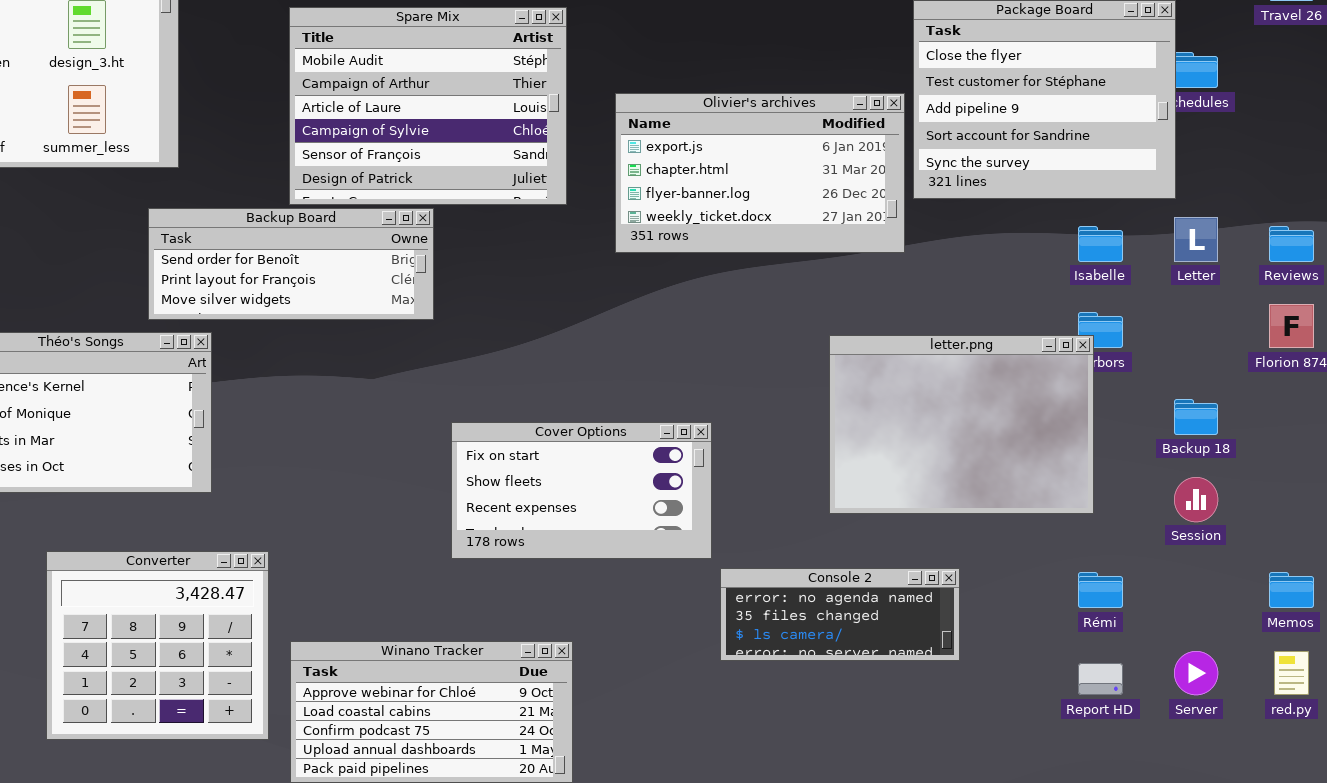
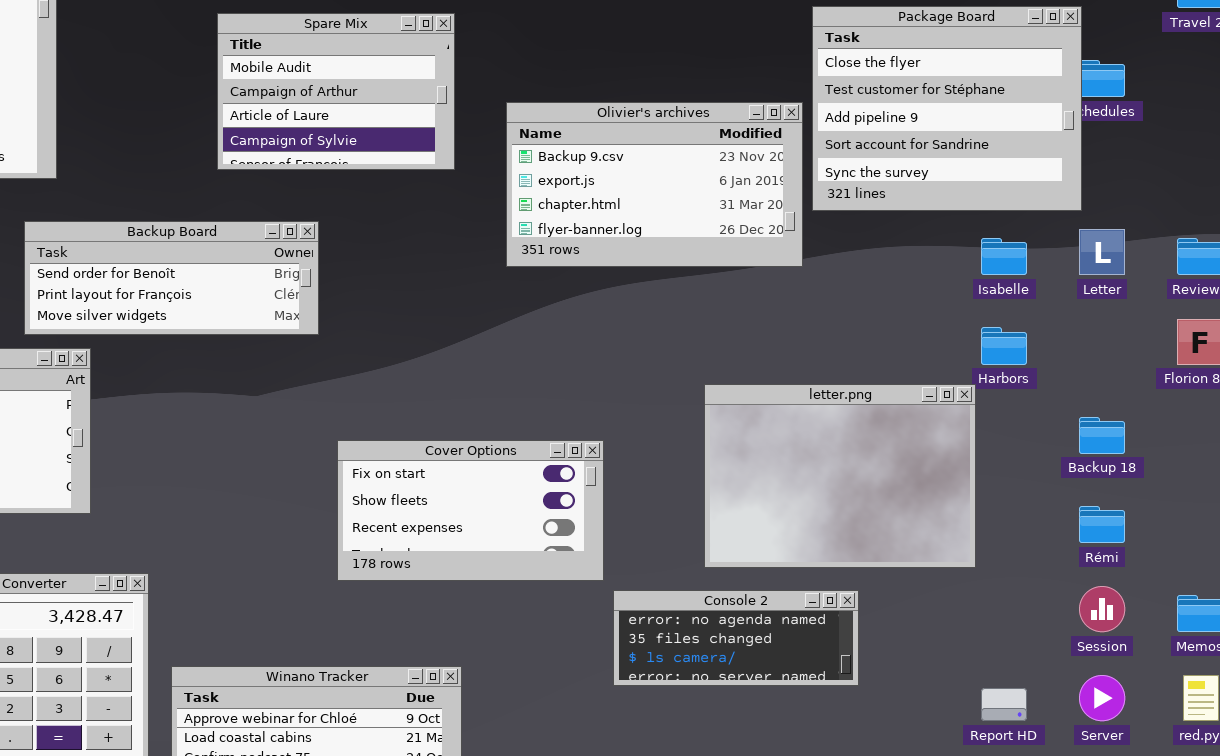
Spare Mix: [289,7,567,205] -> [217,13,455,170], resized
Olivier's archives: [615,93,905,253] -> [506,102,803,267], scrolled up 1 row
letter.png: [829,335,1094,514] -> [704,384,976,568], moved
Session: [1174,477,1218,522] -> [1079,586,1125,632], moved
Rémi: [1078,572,1123,608] -> [1079,506,1125,543], moved

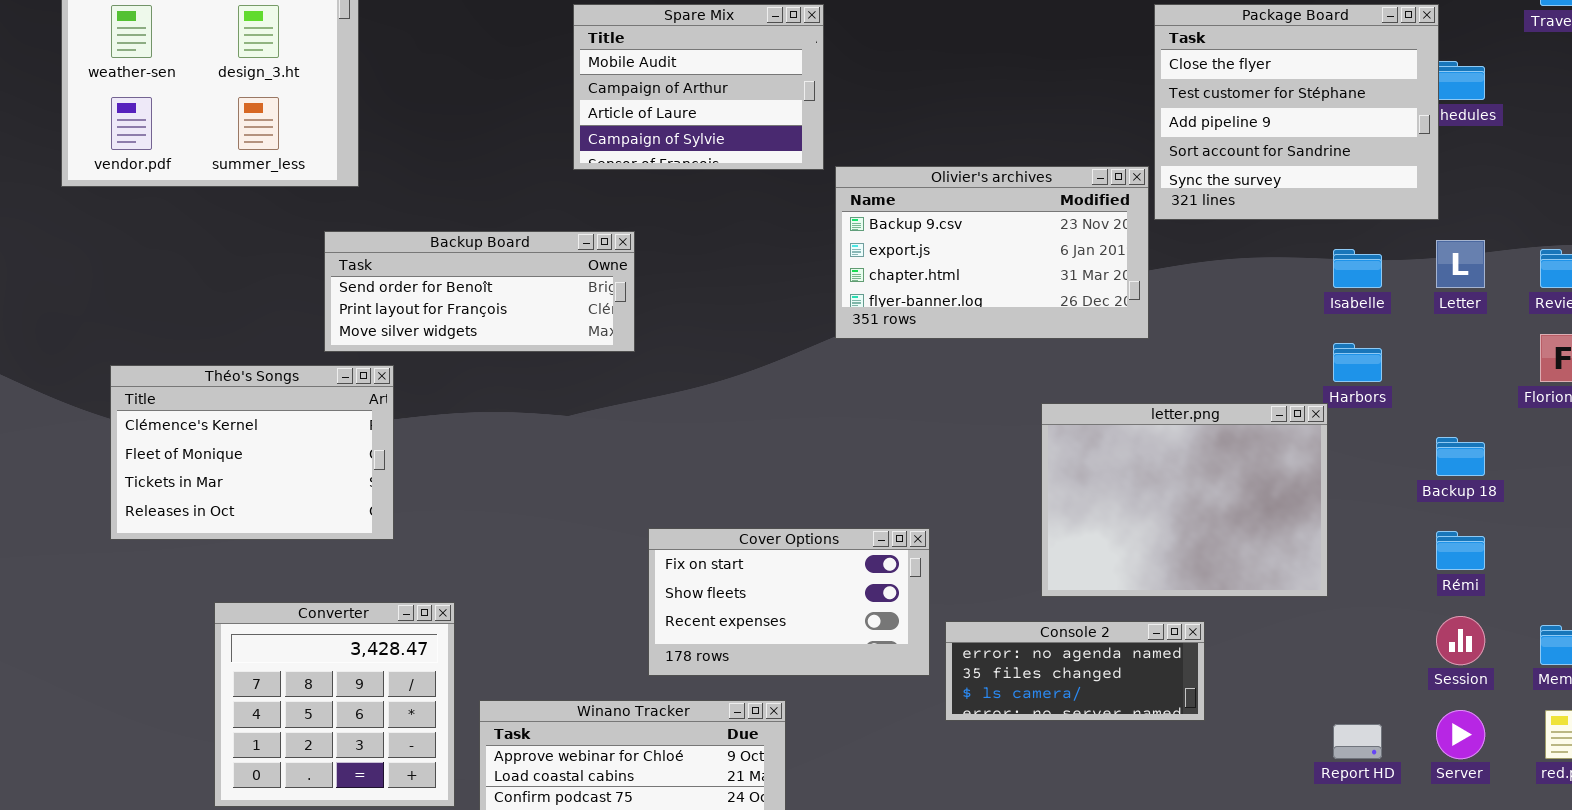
Spare Mix: [217,13,455,170] -> [573,4,824,170], moved
Olivier's archives: [506,102,803,267] -> [835,166,1149,339], moved
Cover Options: [337,440,604,581] -> [648,528,930,676], moved

